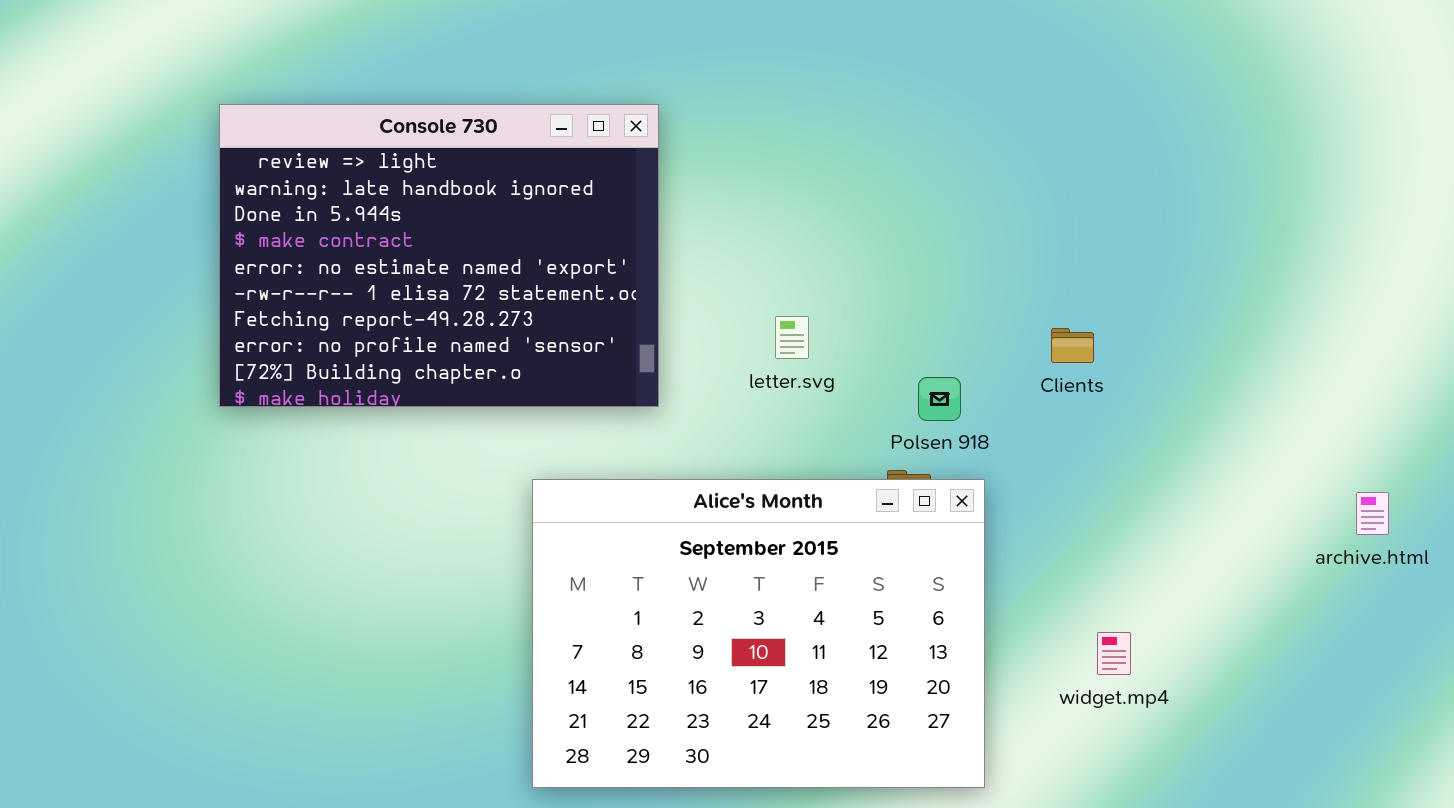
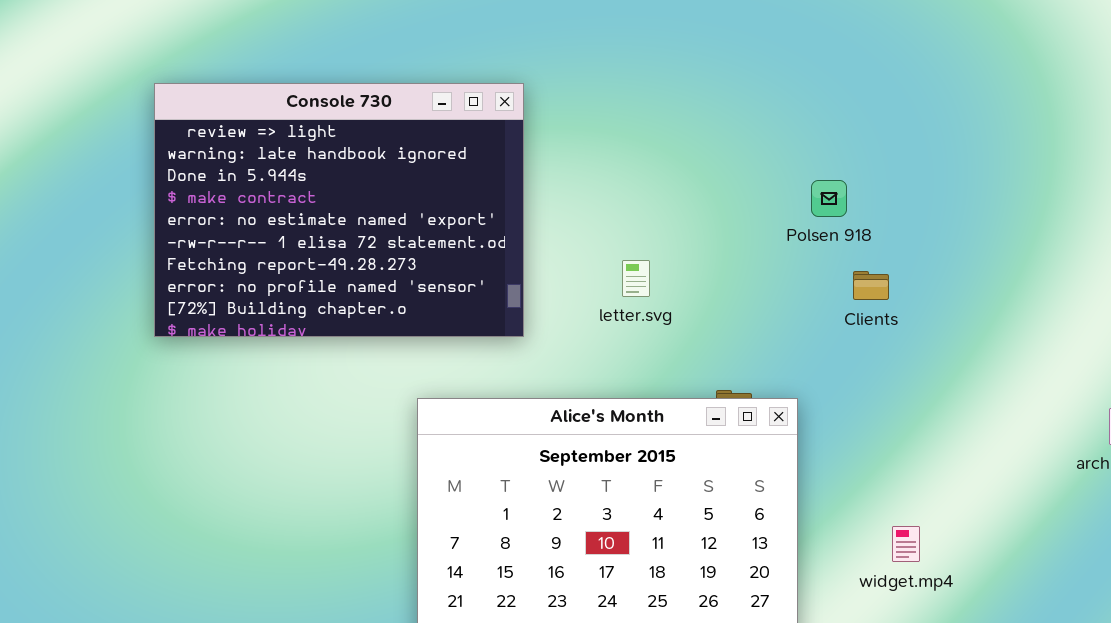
Polsen 918: [918,377,961,421] -> [811,180,847,217], moved

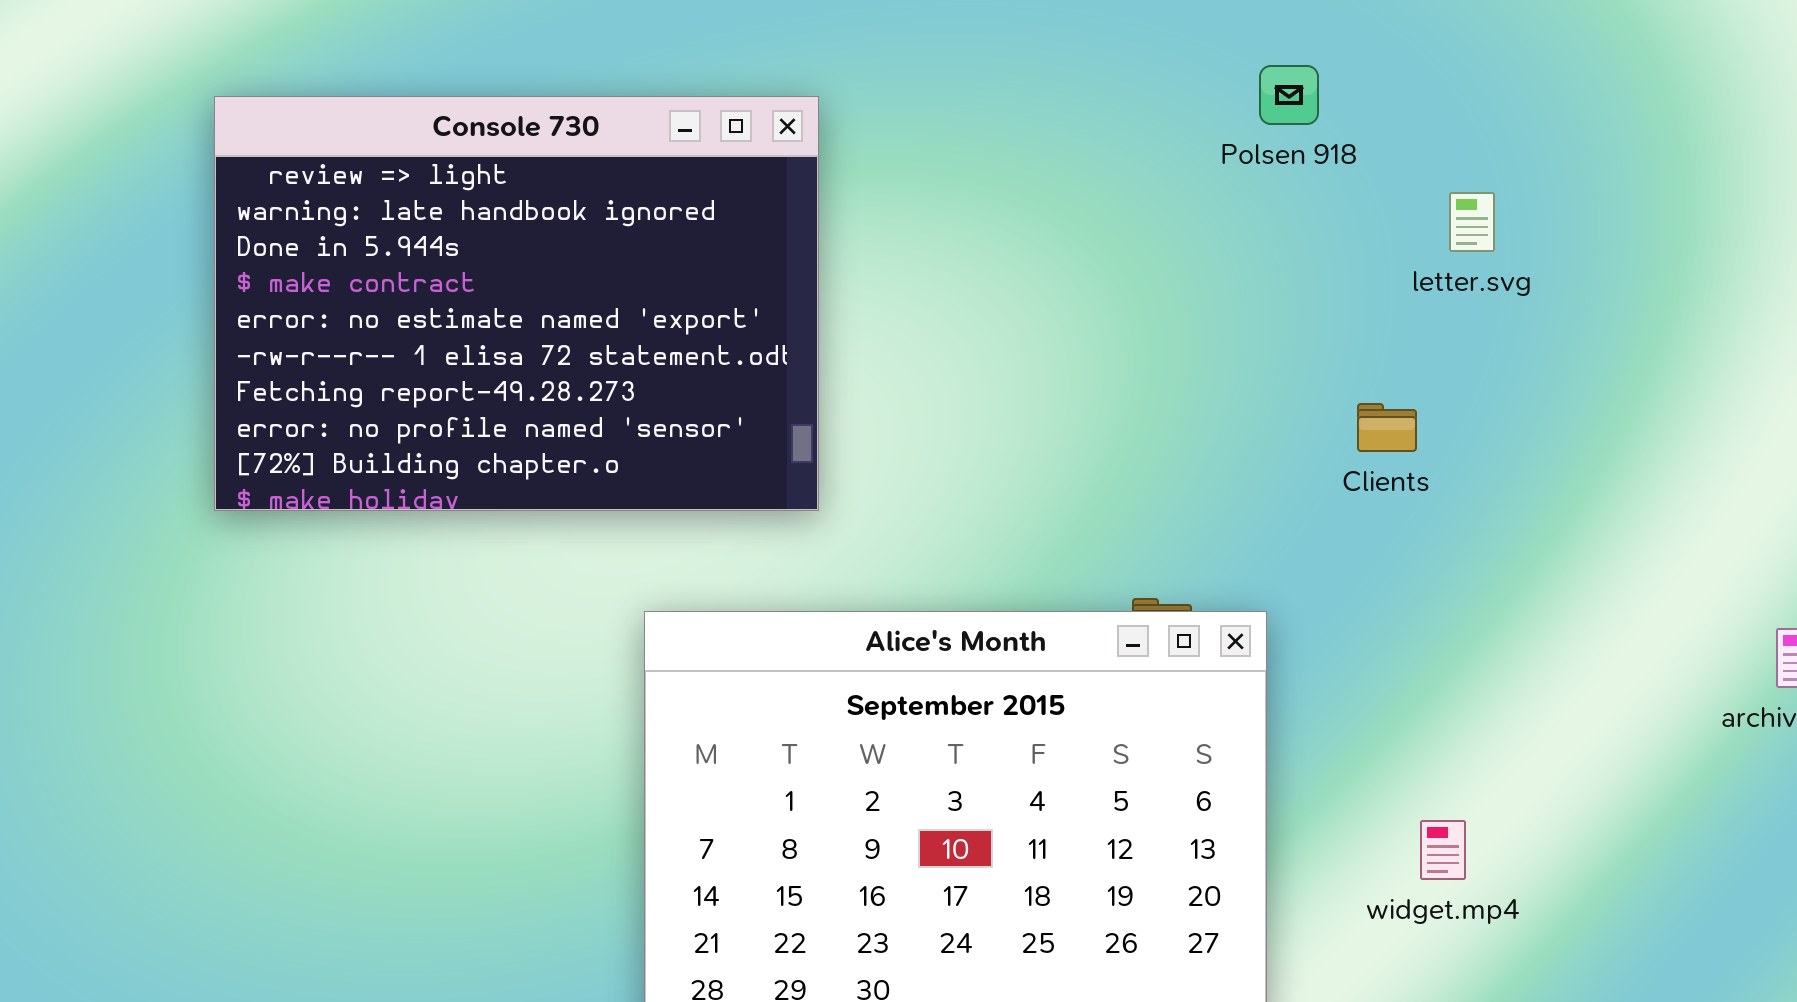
Polsen 918: [811,180,847,217] -> [1259,65,1319,125], moved
letter.svg: [622,260,650,297] -> [1449,192,1495,252], moved

